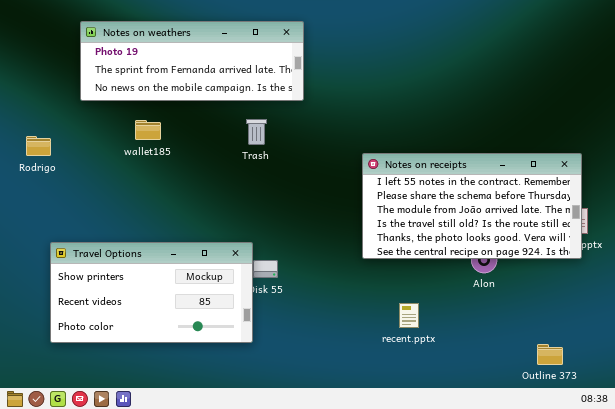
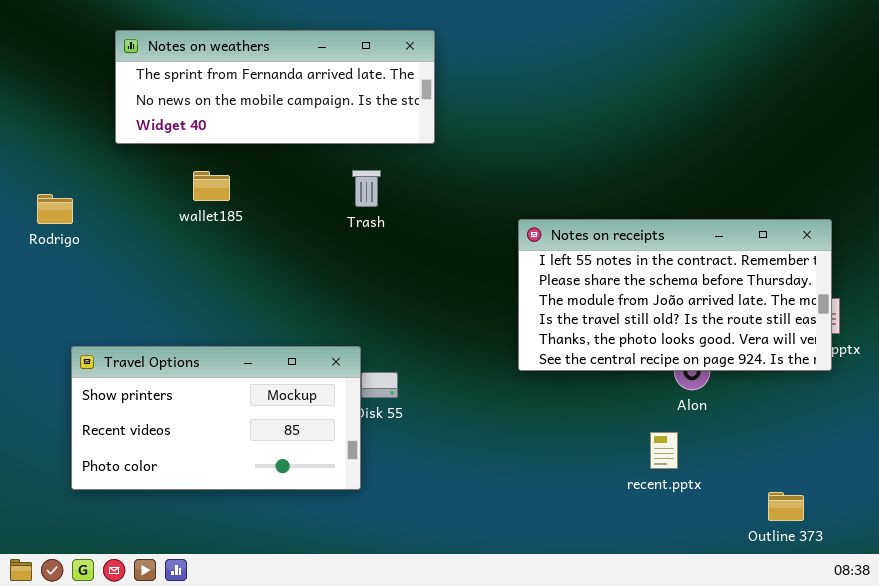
Notes on weathers: [80,21,304,101] -> [115,30,435,144], scrolled down 1 row
recent.pptx: [399,303,419,328] -> [650,432,678,469], moved

